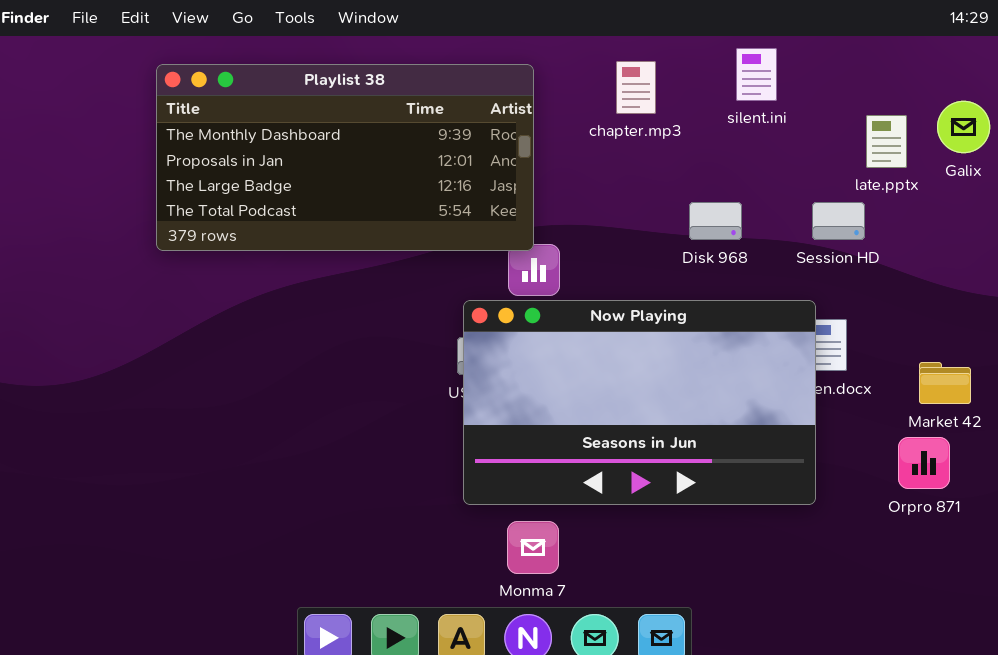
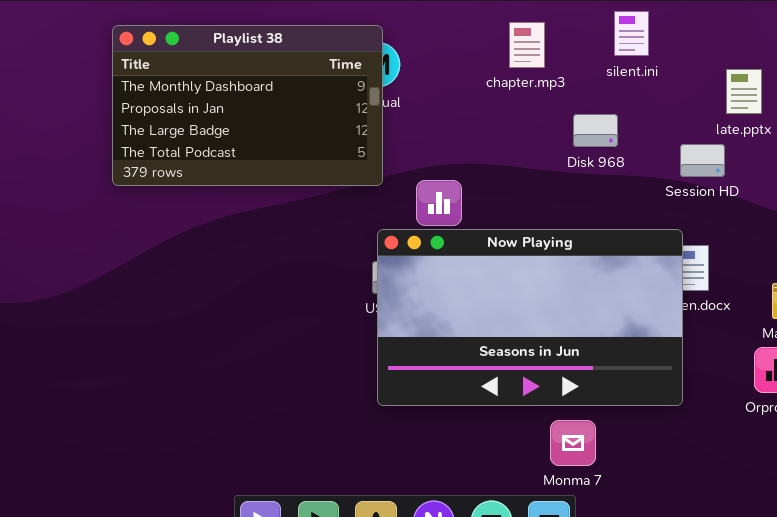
Playlist 38: [156,64,534,251] -> [112,25,383,186], resized
Disk 968: [689,202,742,240] -> [573,114,618,147], moved
Monma 7: [507,521,559,574] -> [550,420,596,466], moved

